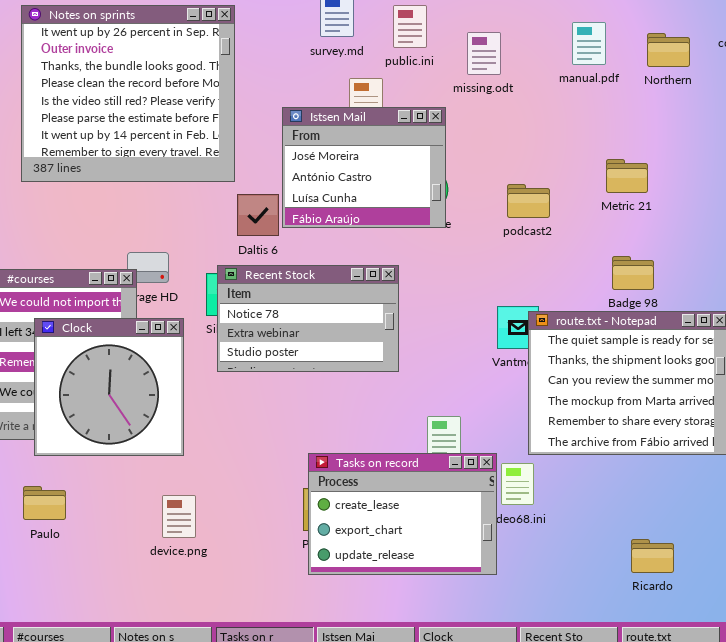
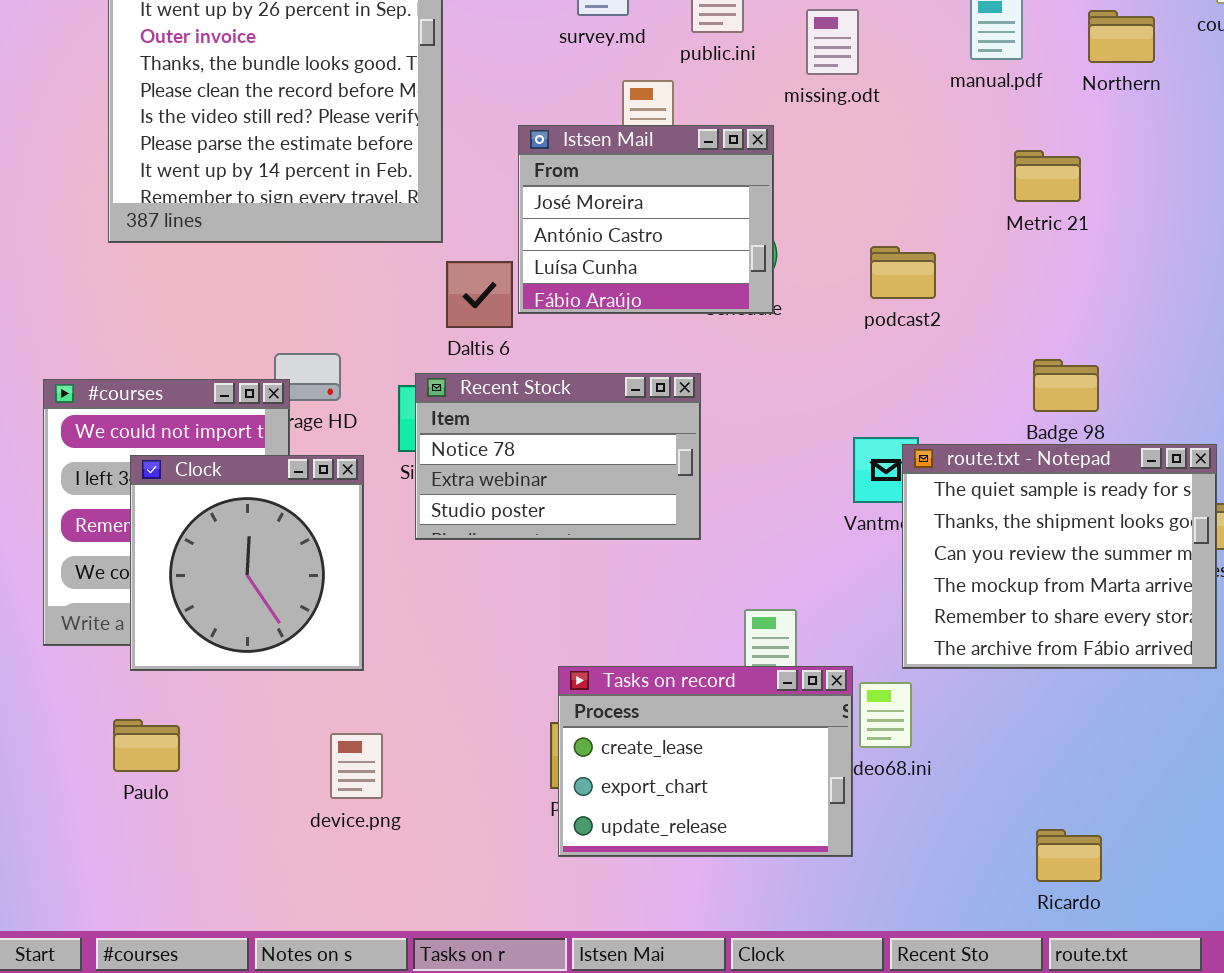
Metric 21: [606,159,648,193] -> [1014,150,1081,202], moved
Ricardo: [631,539,674,573] -> [1036,829,1102,882], moved

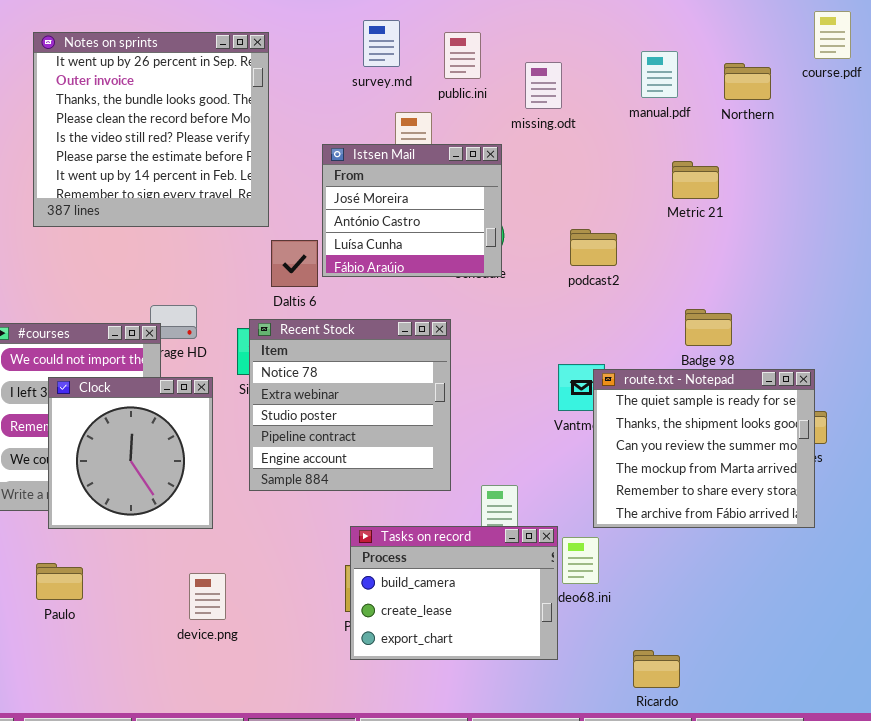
Recent Stock: [415,373,701,540] -> [249,319,451,491], resized
Tasks on record: [558,666,853,857] -> [350,526,558,660], scrolled up 1 row
Ricardo: [1036,829,1102,882] -> [633,650,680,688], moved

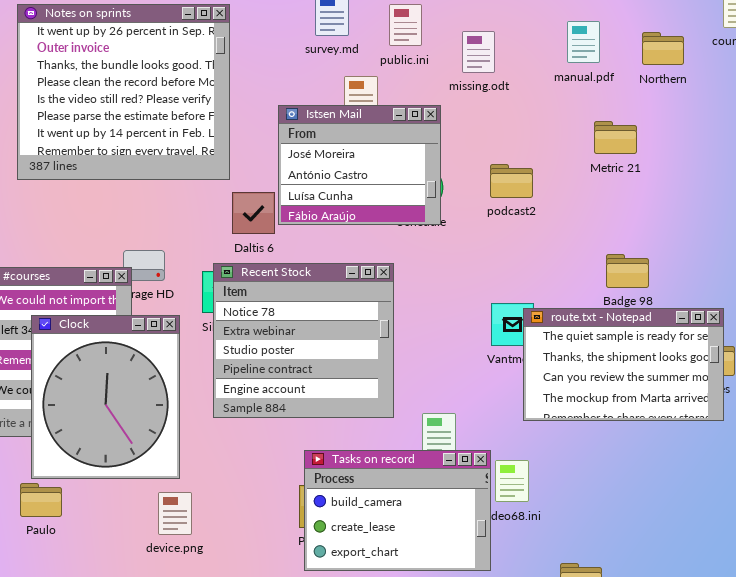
podcast2: [570,229,617,266] -> [490,164,533,198], moved
route.txt - Notepad: [593,369,815,528] -> [523,308,724,421], resized
Clock: [48,377,213,529] -> [31,315,180,479], resized

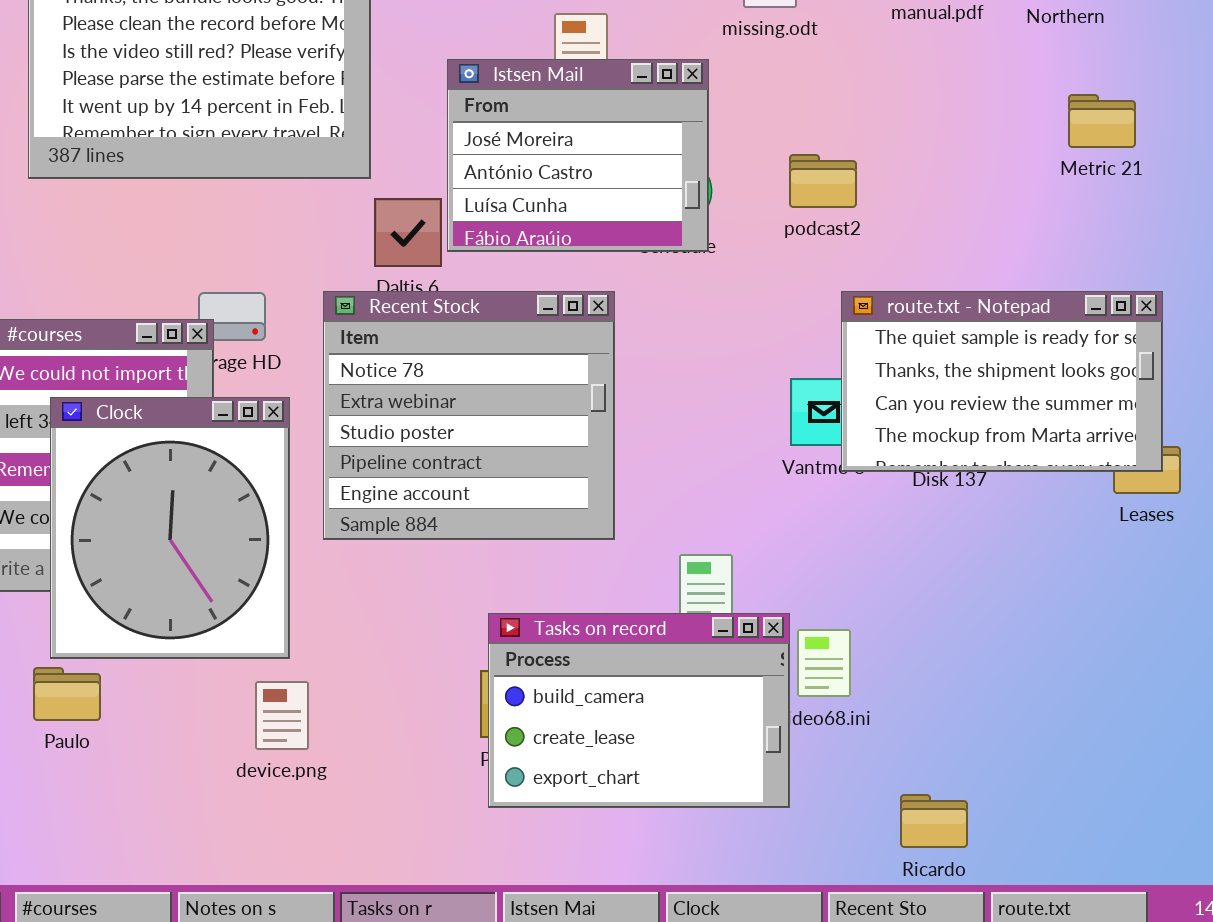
Metric 21: [594,121,637,154] -> [1068,94,1136,148], moved
Recent Stock: [213,263,394,418] -> [323,291,615,540], moved
route.txt - Notepad: [523,308,724,421] -> [841,291,1163,472], moved

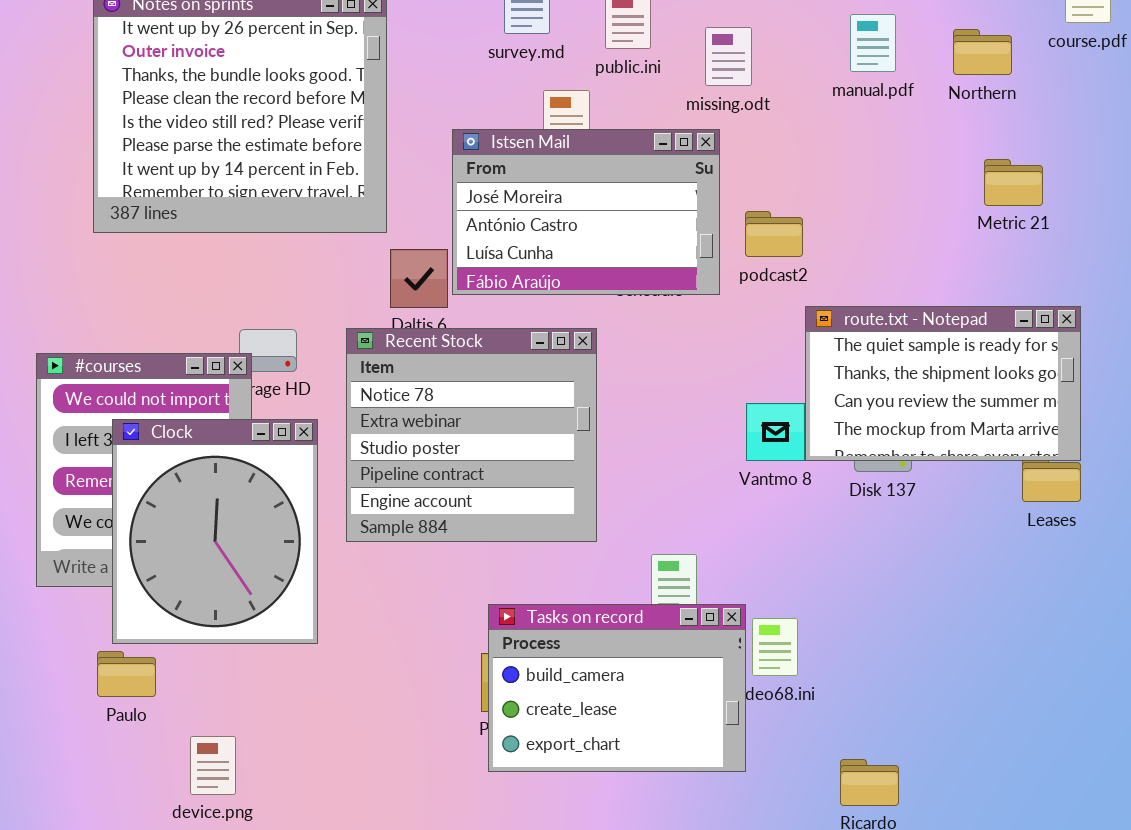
Istsen Mail: [447,59,709,252] -> [452,129,720,295], resized
route.txt - Notepad: [841,291,1163,472] -> [805,306,1081,461], moved
device.png: [255,681,309,750] -> [190,736,236,795], moved

